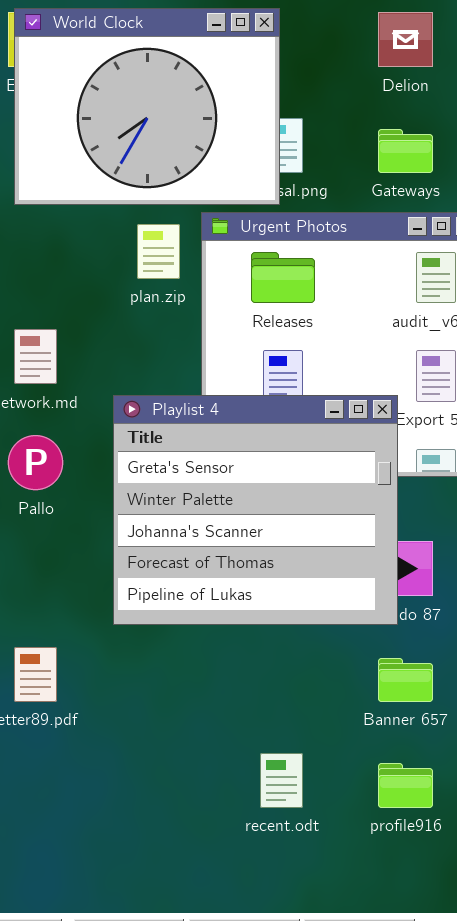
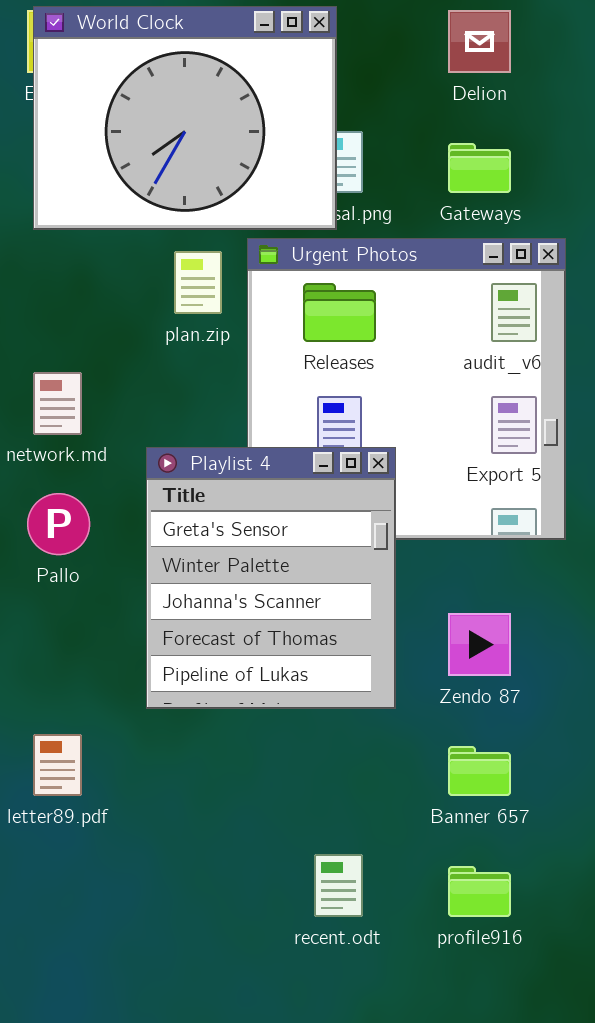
Playlist 4: [113,395,398,625] -> [146,447,396,709], resized

